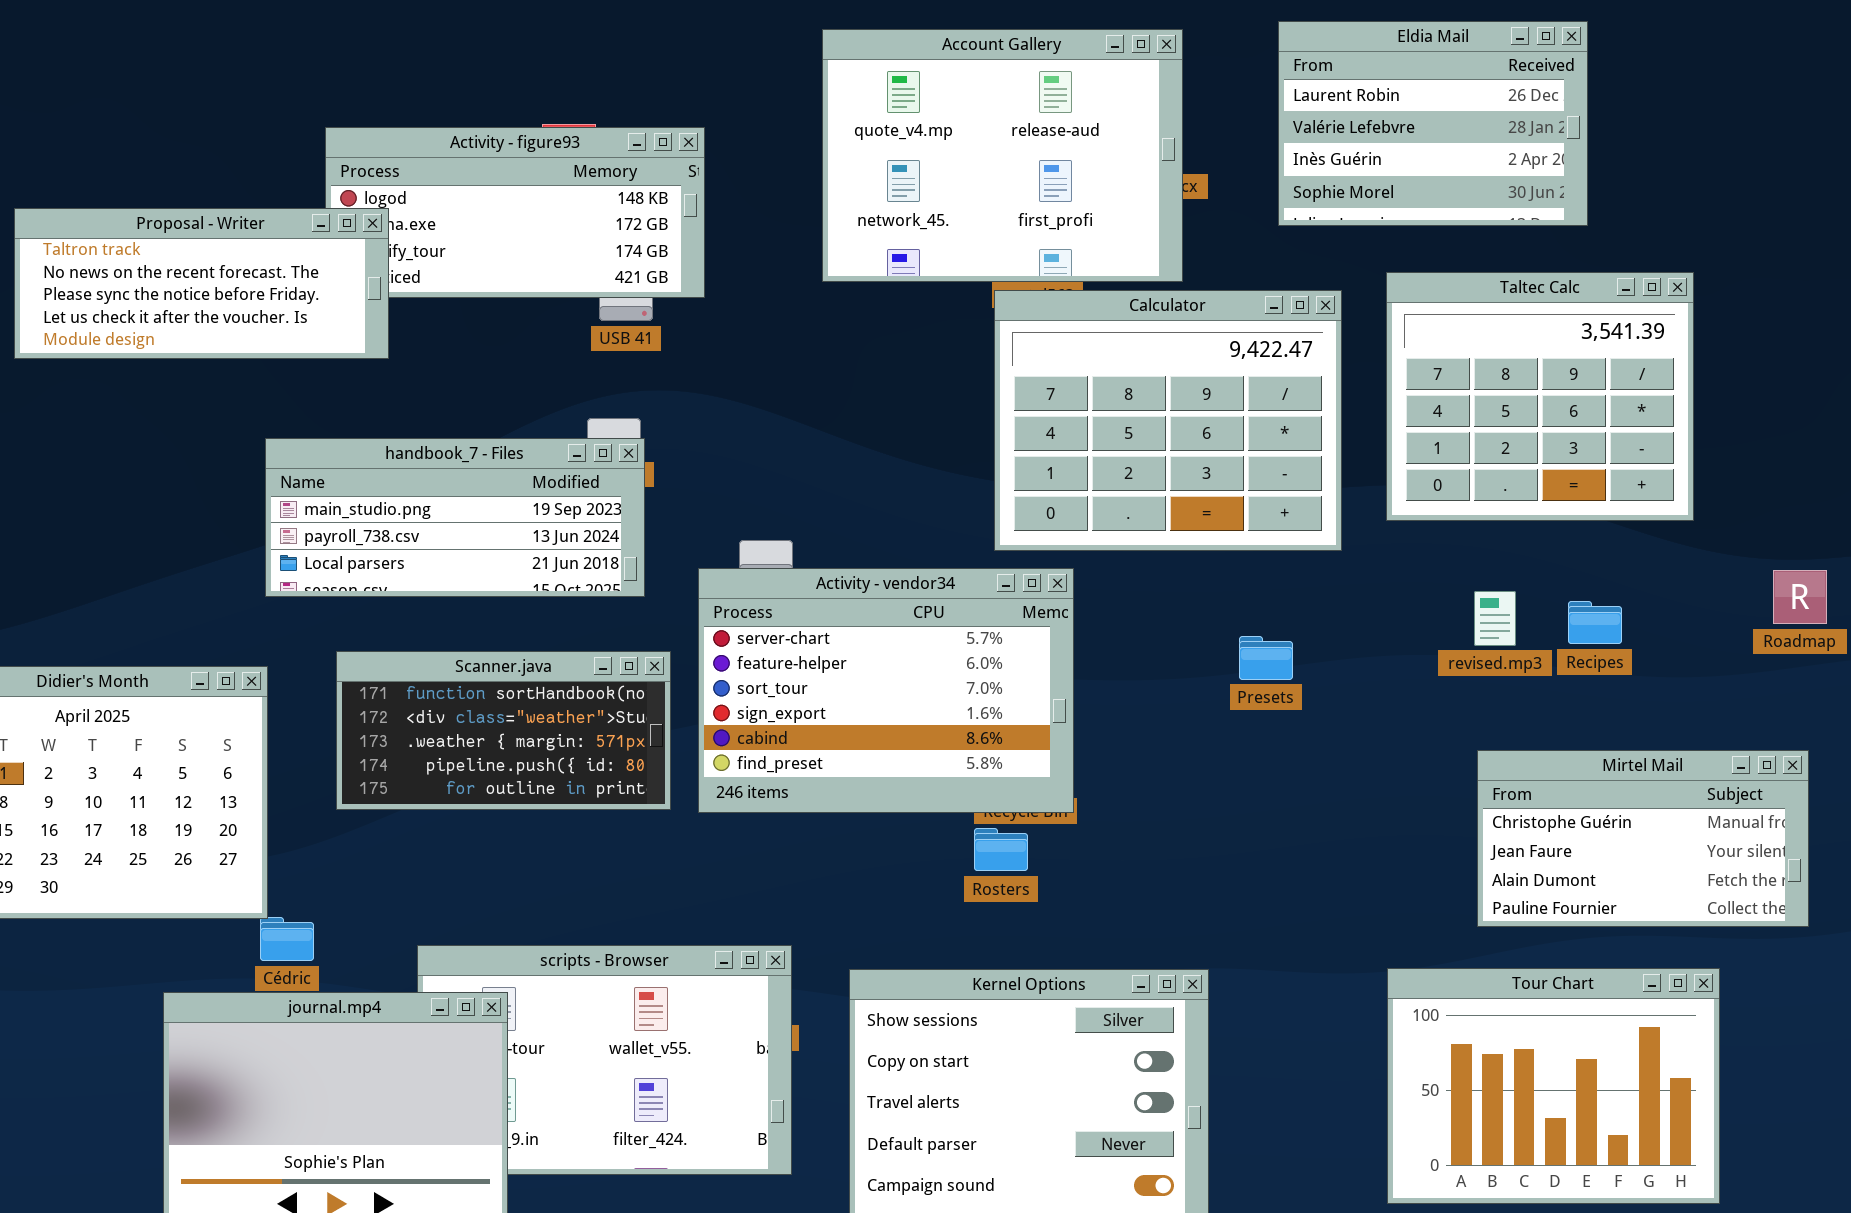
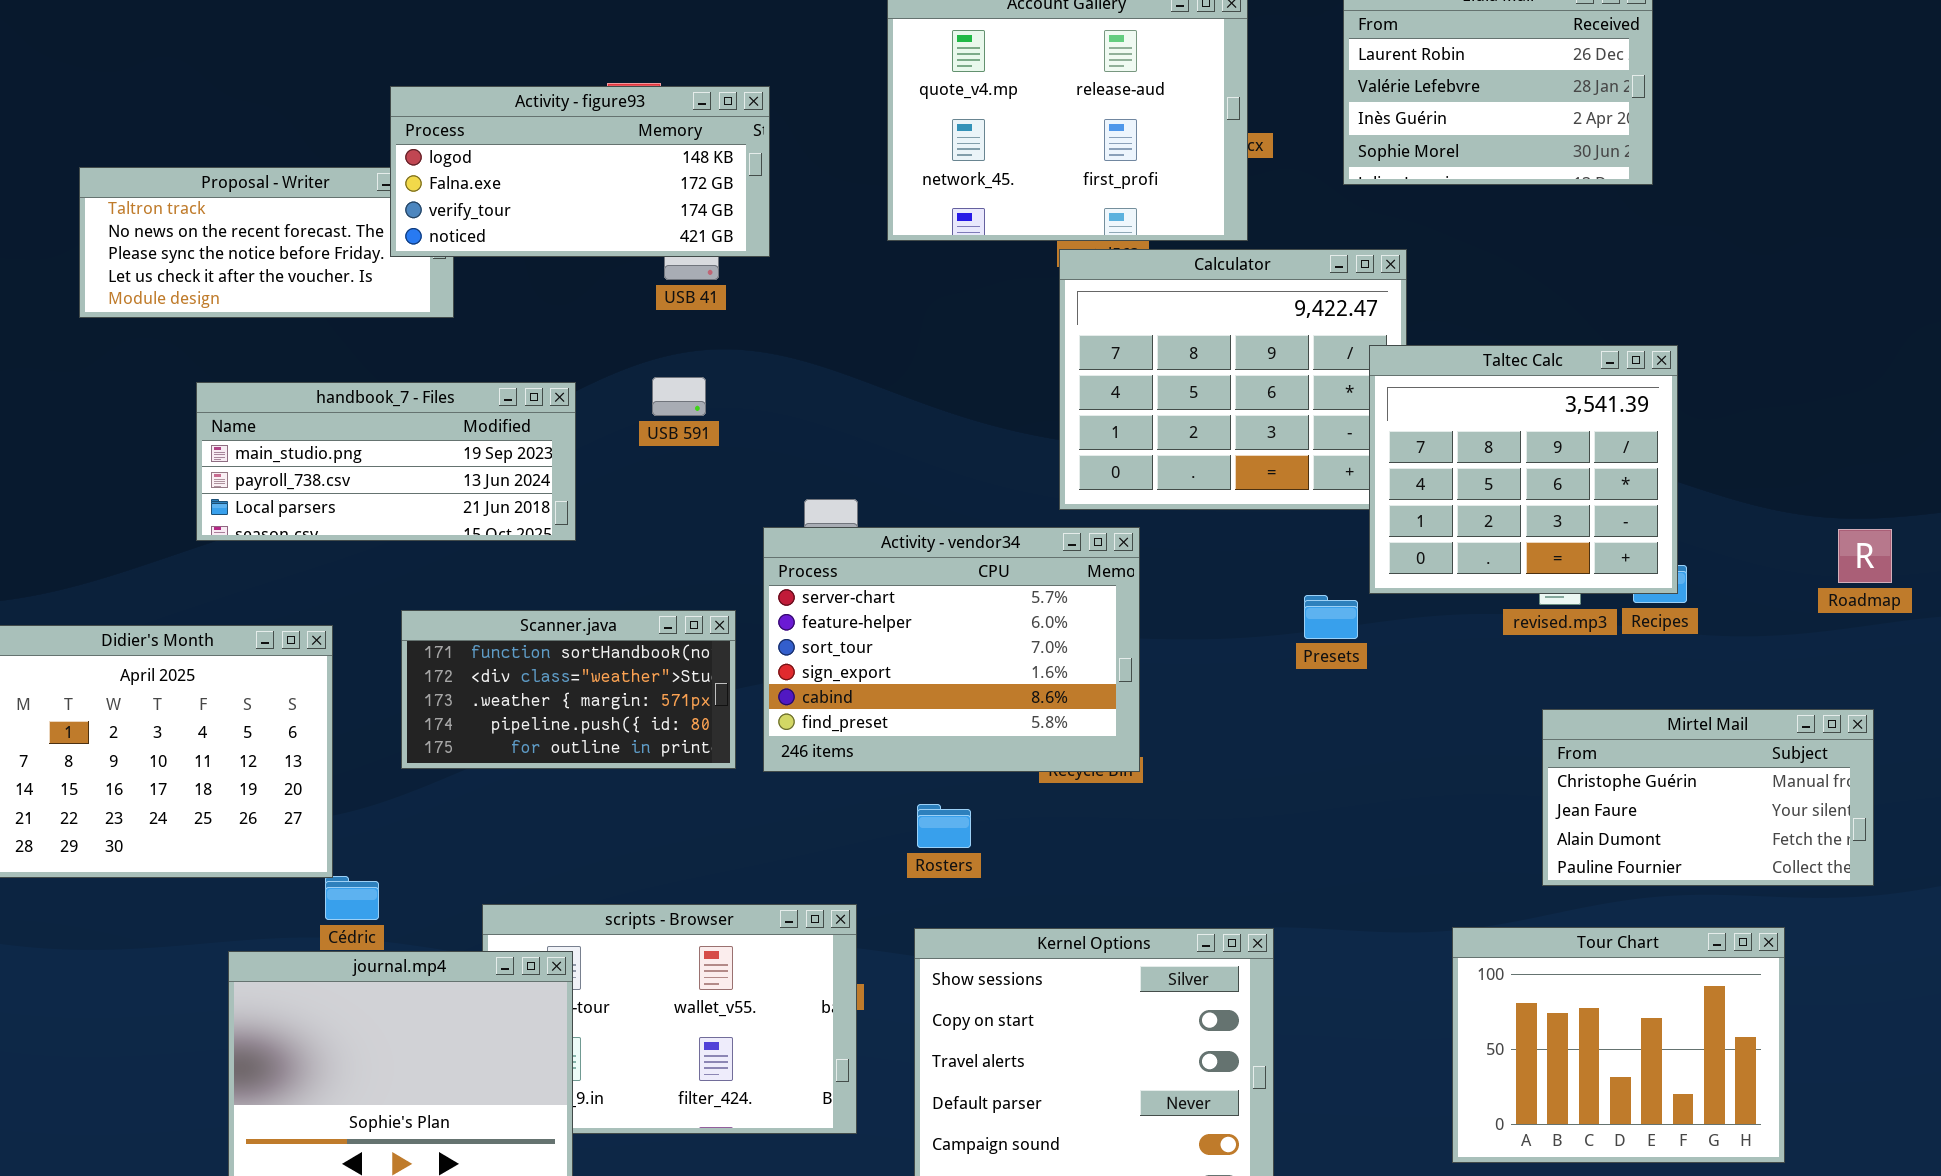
Activity - figure93: [325,127,705,298] -> [390,86,770,257], raised
Taltec Calc: [1386,272,1694,521] -> [1369,345,1678,594], moved
handbook_7 - Files: [265,438,645,597] -> [196,382,576,541], moved
Rosters: [974,828,1028,871] -> [917,804,971,848], moved

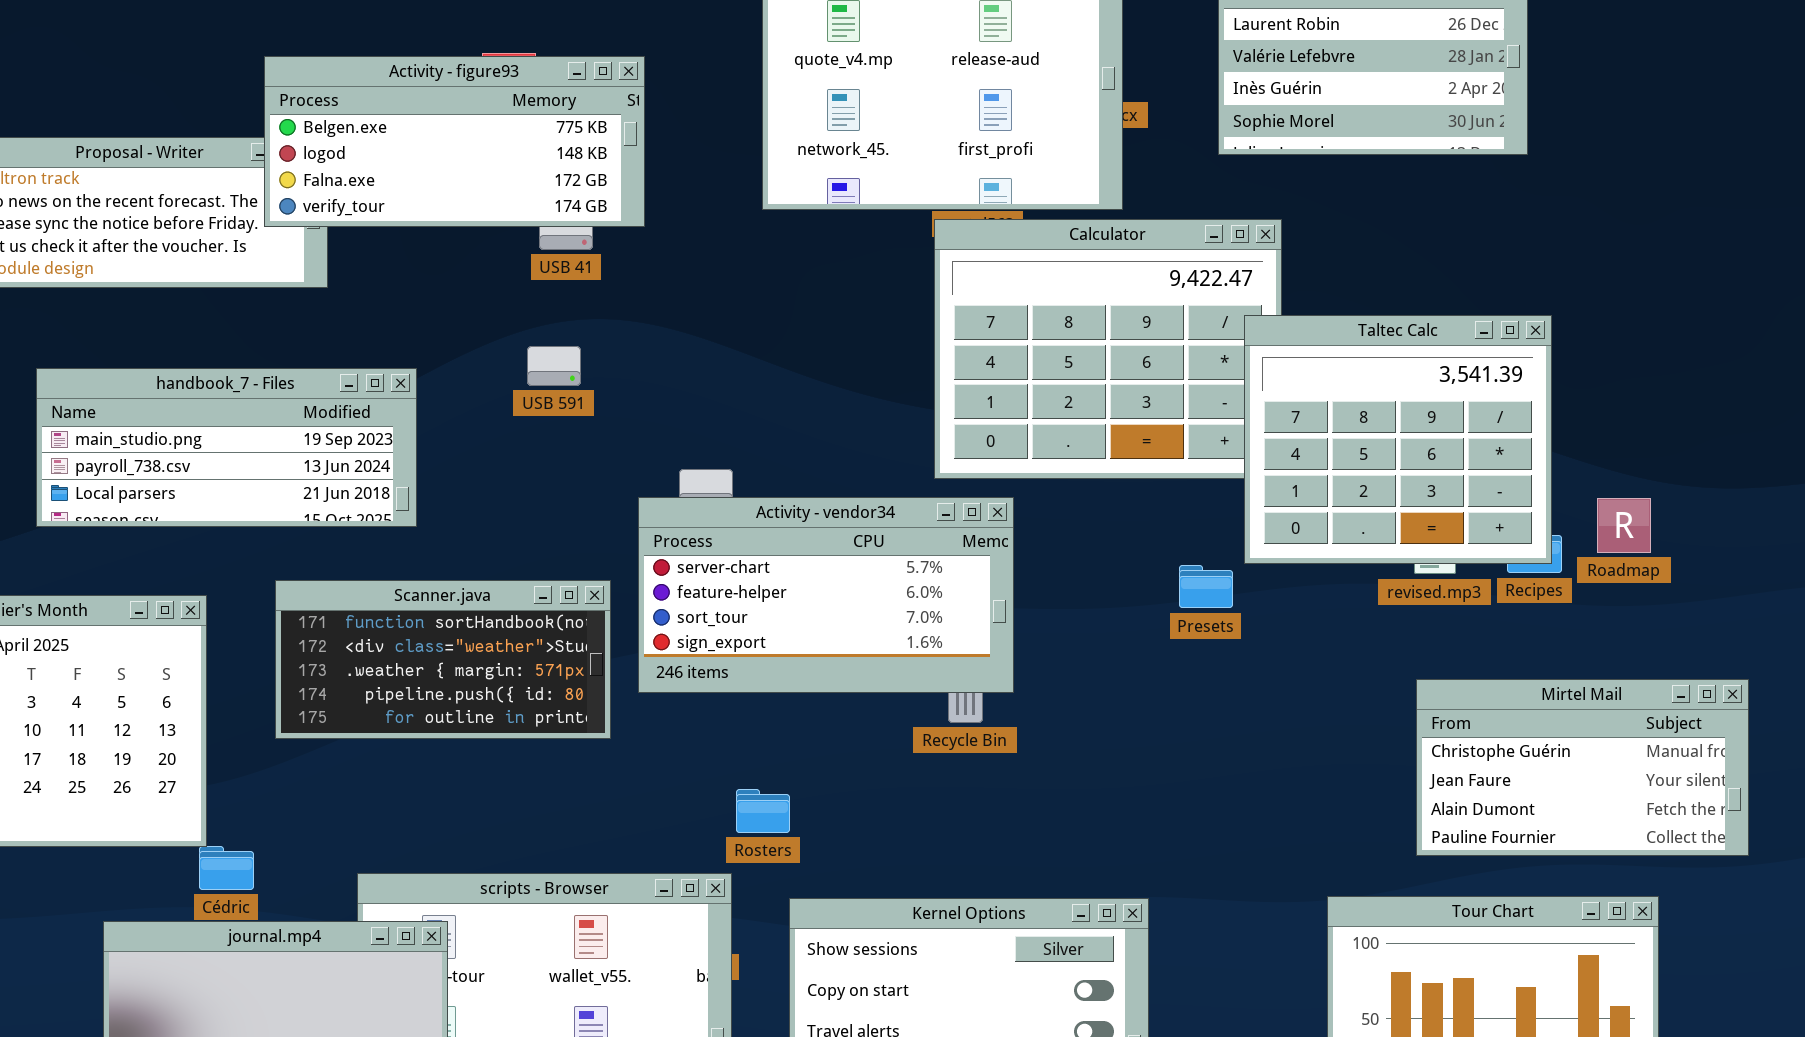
Activity - figure93: [390,86,770,257] -> [264,56,645,227], scrolled up 1 row
handbook_7 - Files: [196,382,576,541] -> [36,368,417,527], moved
Activity - vendor34: [763,527,1140,772] -> [638,497,1014,693], resized
Roadmap: [1838,529,1892,583] -> [1597,498,1651,553], moved
Rosters: [917,804,971,848] -> [736,789,790,833], moved

